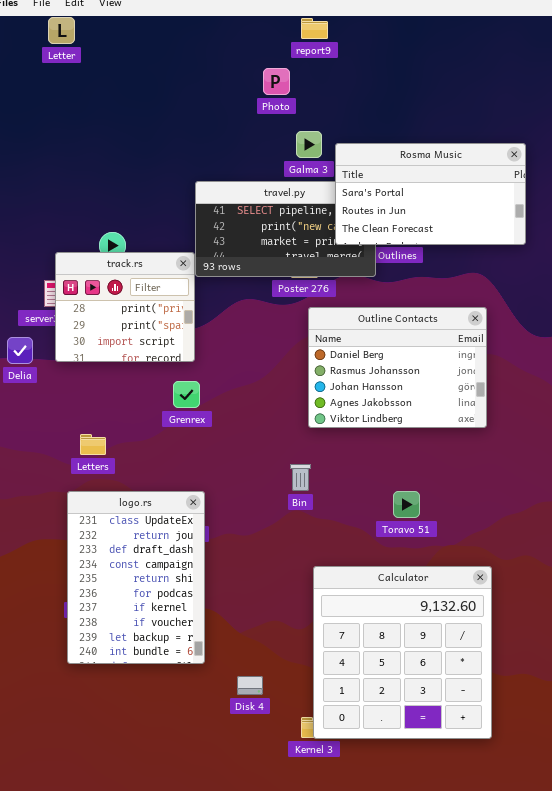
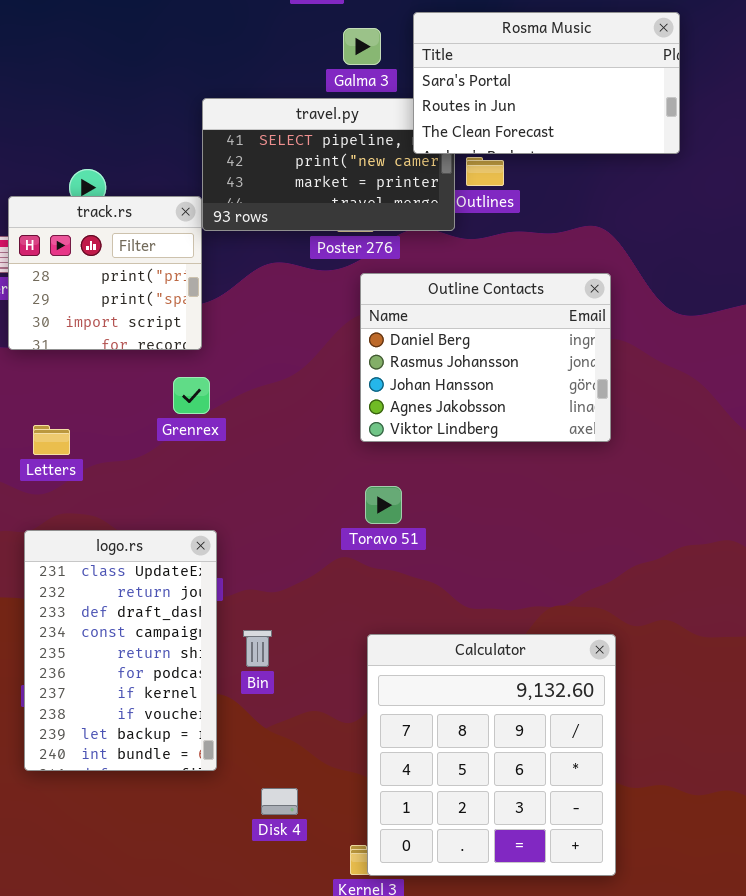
Rosma Music: [335,143,526,245] -> [413,12,680,154], moved
Letters: [80,434,106,455] -> [33,425,70,455], moved
Bin: [290,464,311,491] -> [243,630,272,667], moved
Toravo 51: [393,491,420,518] -> [365,486,402,524], moved

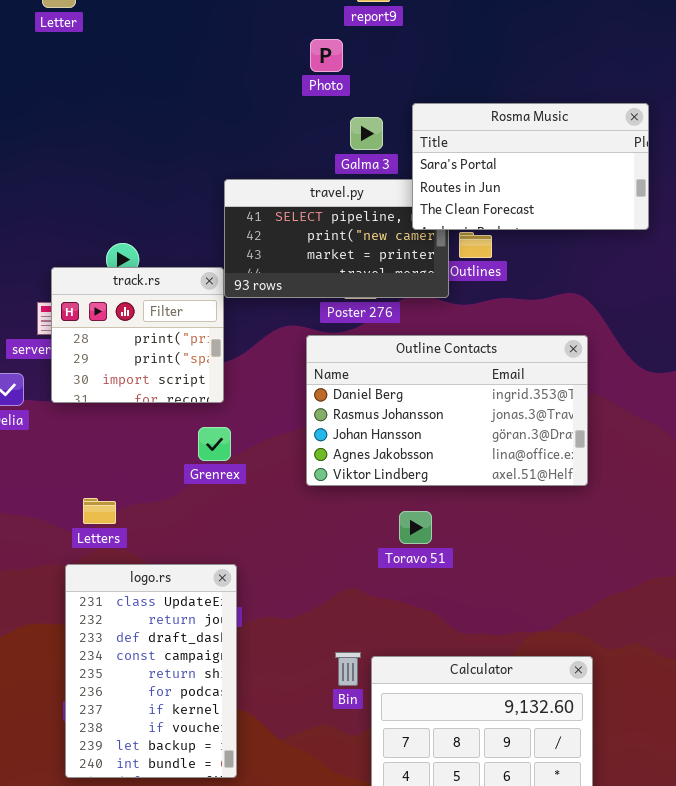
Outline Contacts: [360,273,611,442] -> [306,335,588,486], resized
Letters: [33,425,70,455] -> [83,498,116,524], moved
Toravo 51: [365,486,402,524] -> [399,511,432,544], moved
Bin: [243,630,272,667] -> [335,652,361,686], moved

